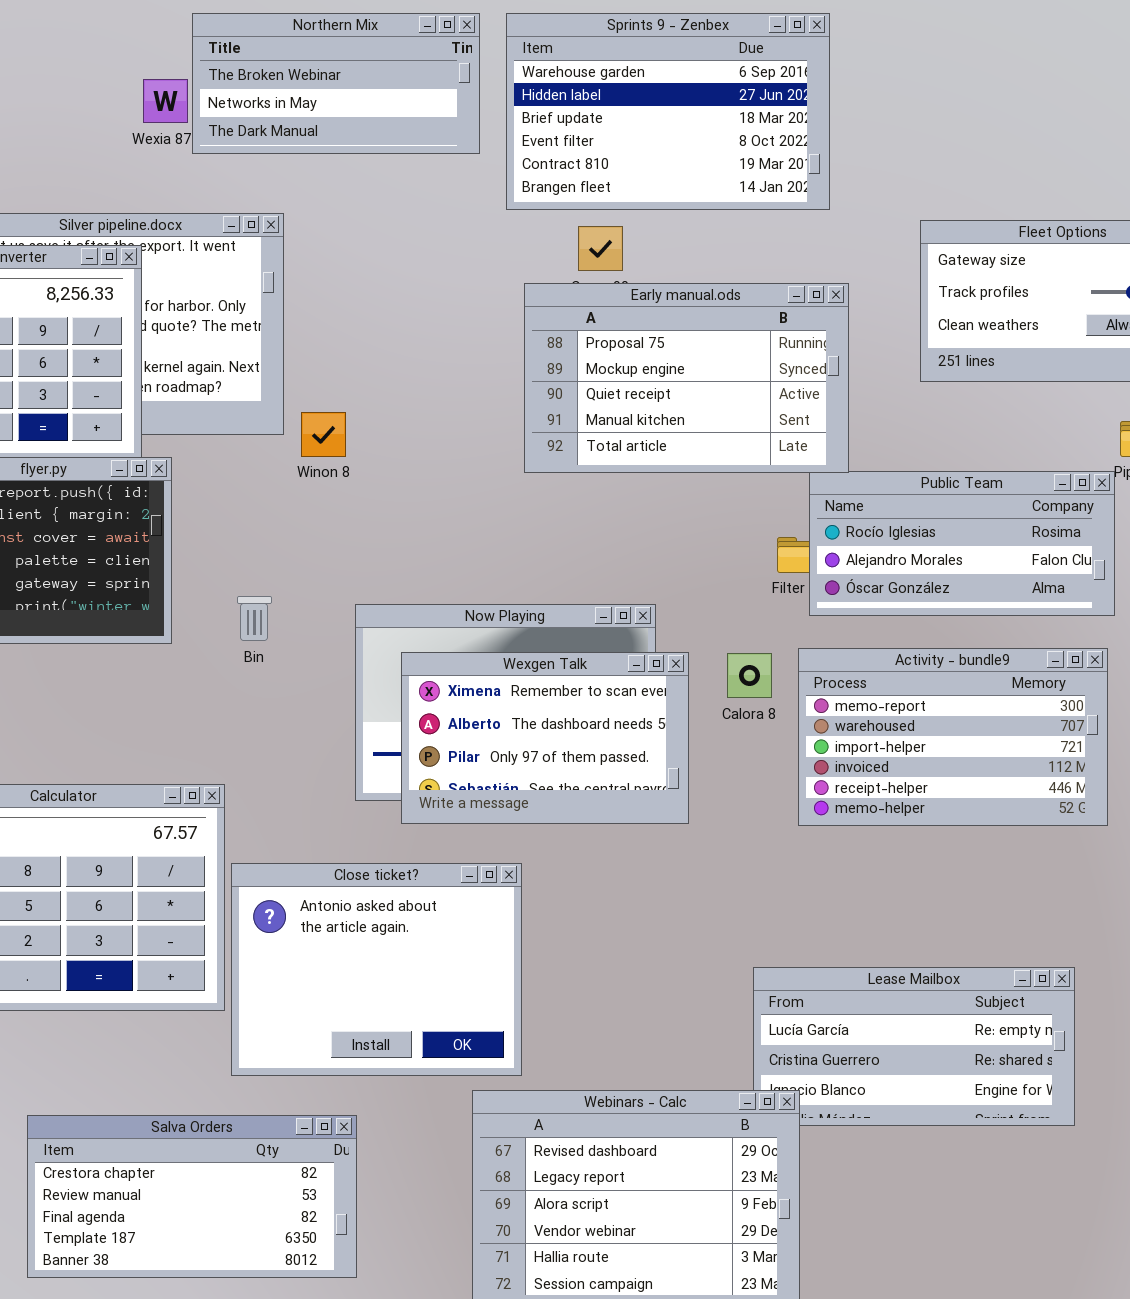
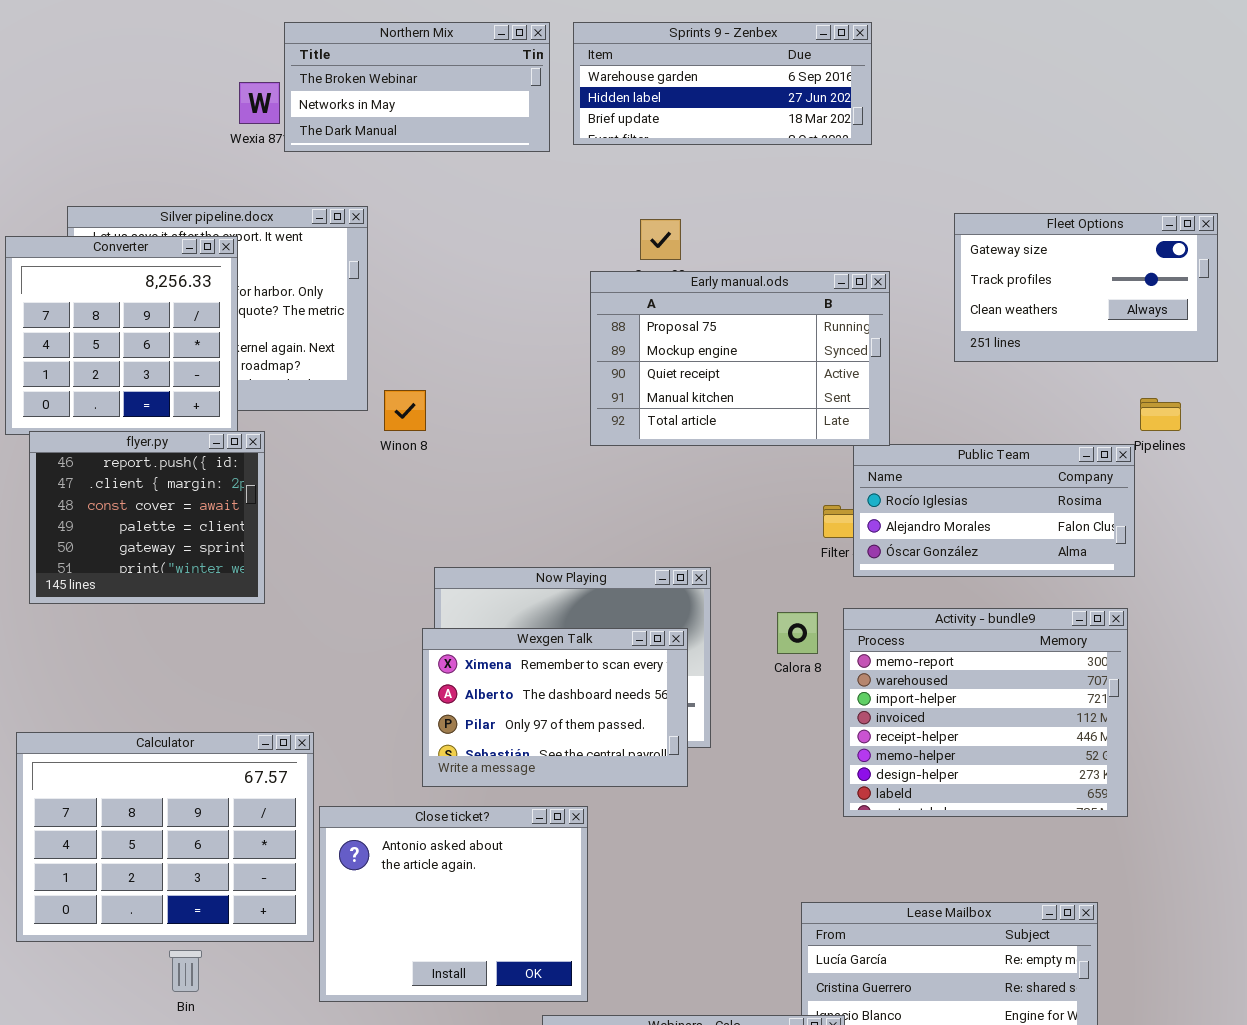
Sprints 9 - Zenbex: [506,13,830,210] -> [573,22,872,145], resized
Bin: [237,596,272,641] -> [169,950,202,992], moved
Activity - bundle9: [798,648,1108,826] -> [843,608,1128,817], resized
Wexgen Talk: [401,652,689,824] -> [422,628,688,787], moved

